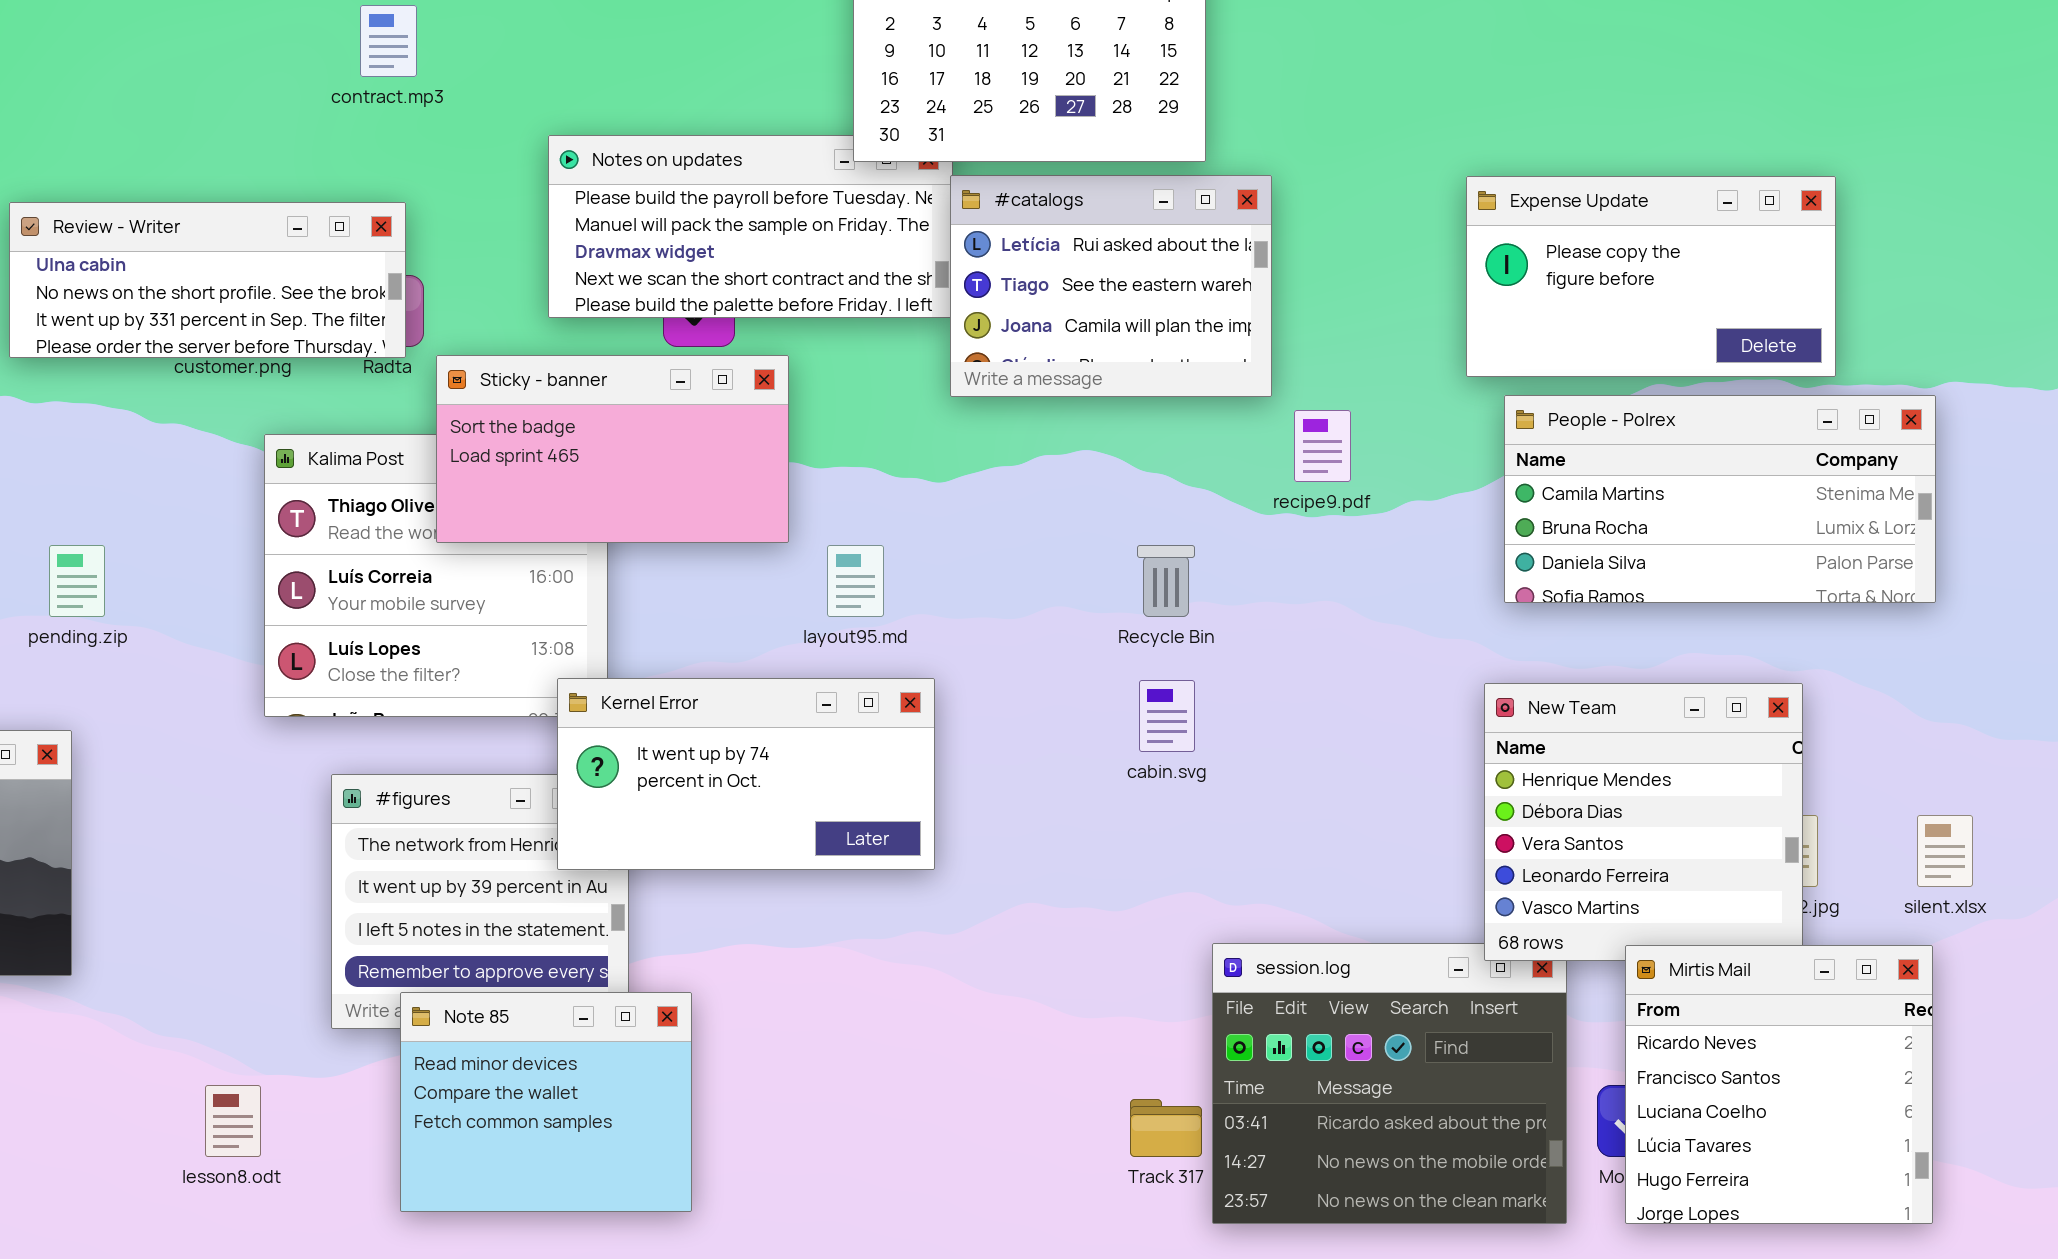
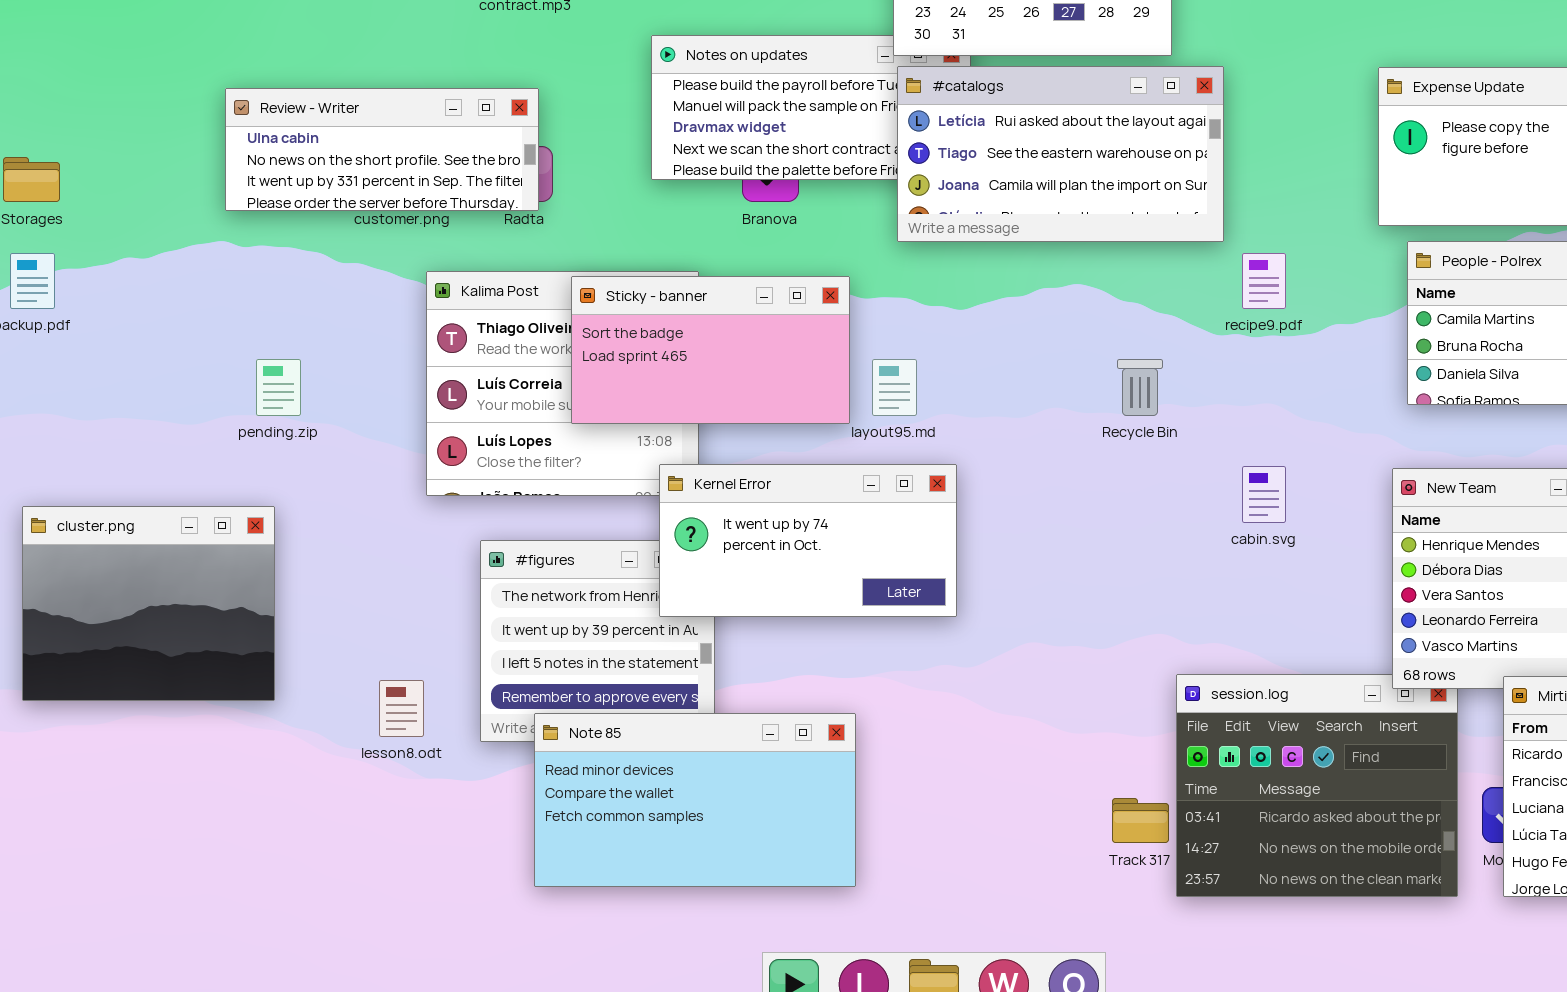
#catalogs: [950,175,1272,397] -> [897,66,1224,242], resized
Sticky - banner: [436,355,789,543] -> [571,276,850,424], moved
cabin.svg: [1139,680,1195,752] -> [1242,466,1286,523], moved
Note 85: [400,992,692,1212] -> [534,713,856,887], resized
lesson8.odt: [205,1085,261,1157] -> [379,680,424,737], moved

